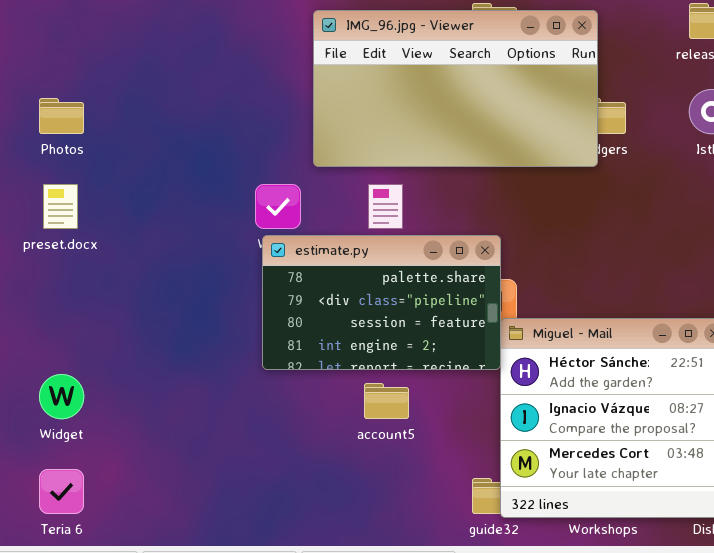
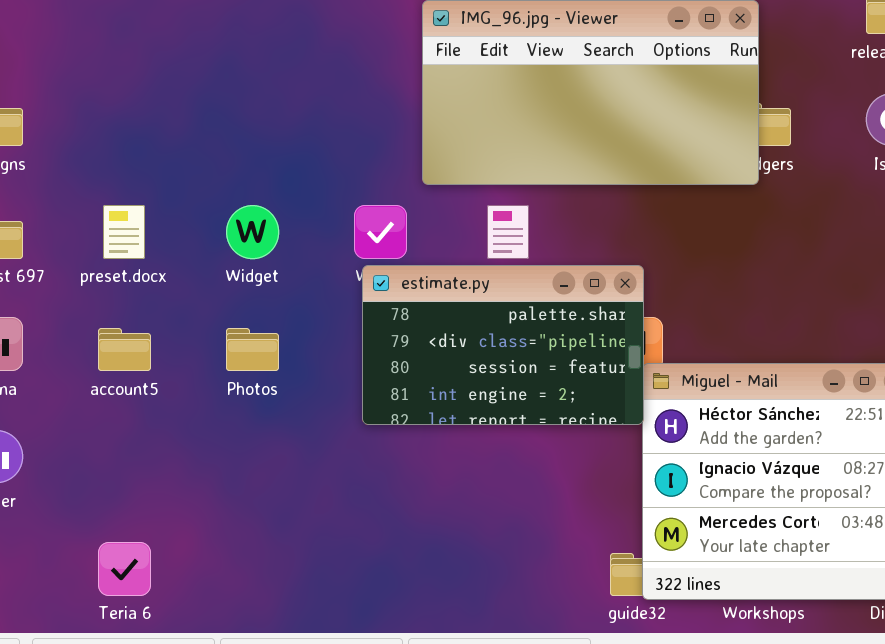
Photos: [39,98,84,134] -> [226,328,279,371], moved
Widget: [39,374,84,419] -> [226,205,279,259], moved
account5: [364,383,409,419] -> [98,328,151,371], moved

